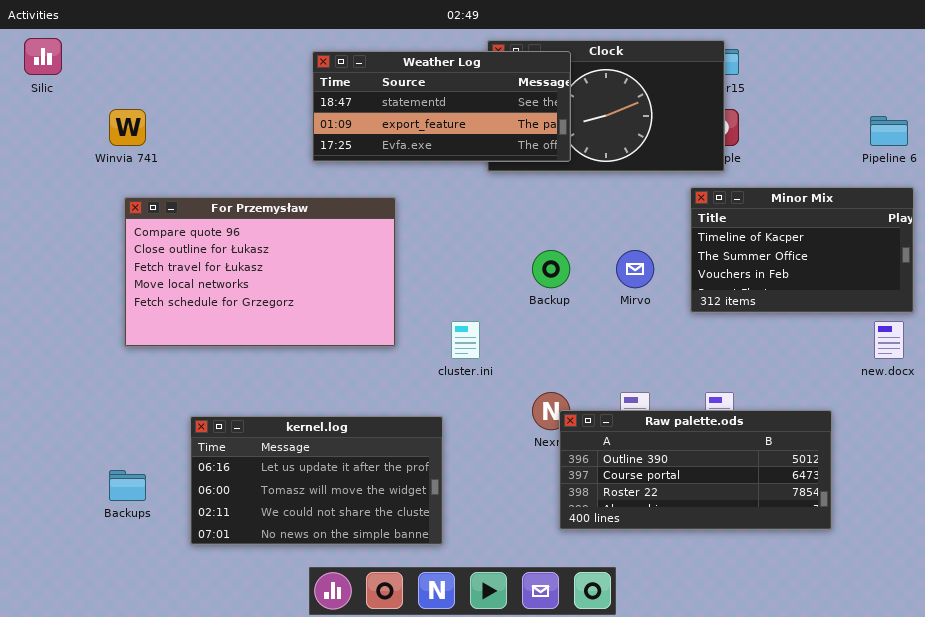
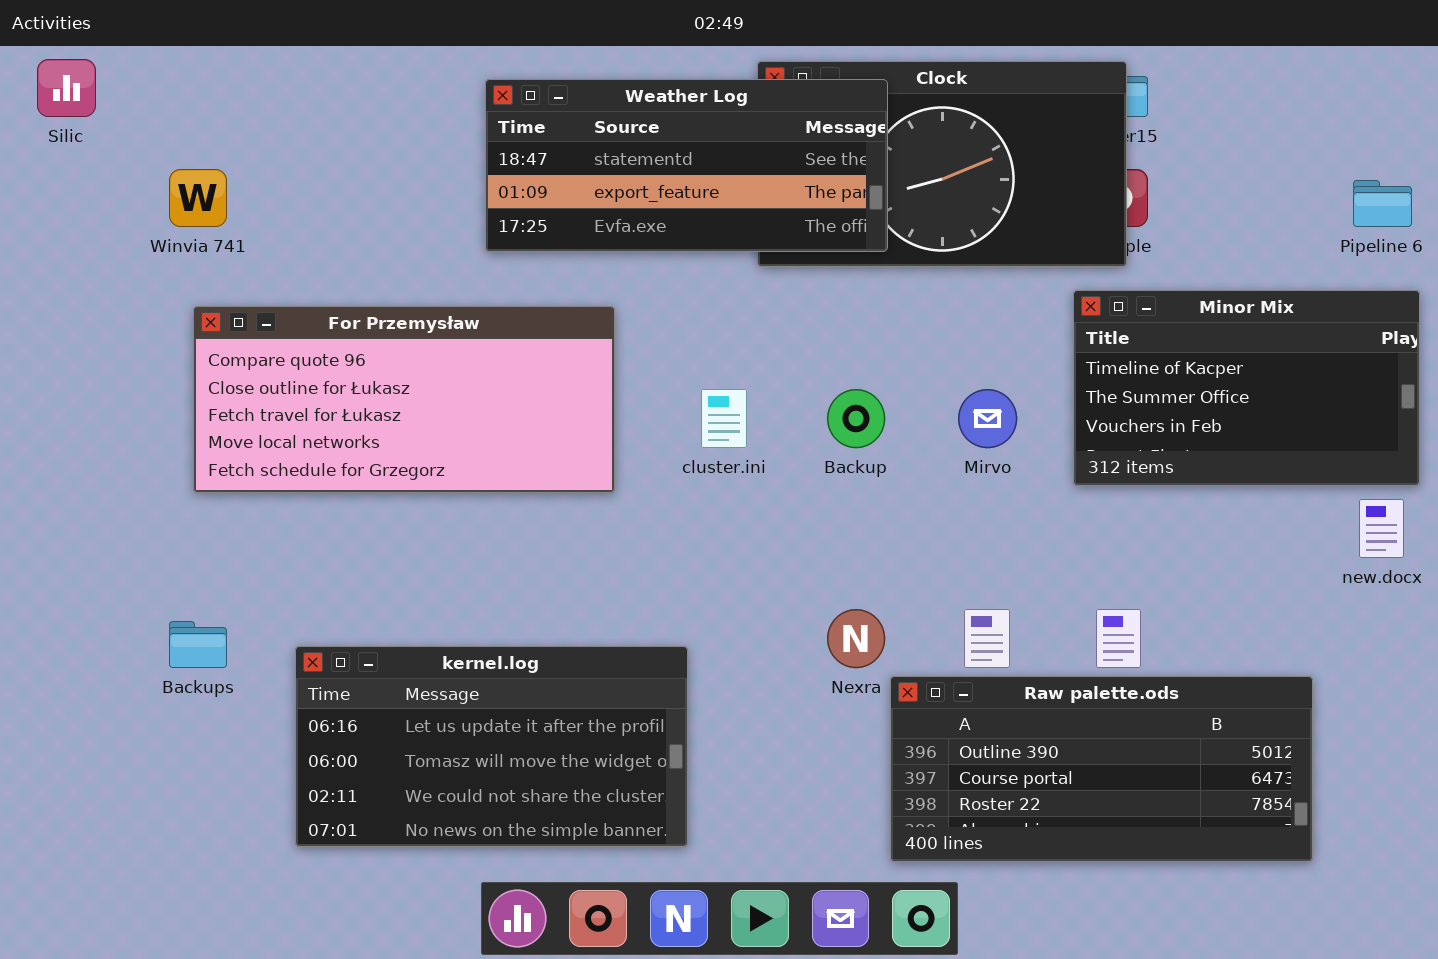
For Przemysław: [124,197,396,347] -> [193,306,615,493], resized
cluster.ini: [451,321,480,359] -> [701,389,747,448], moved
Raw palette.ods: [559,410,832,530] -> [890,676,1313,862], moved
Backups: [109,470,146,501] -> [169,621,227,668], moved

